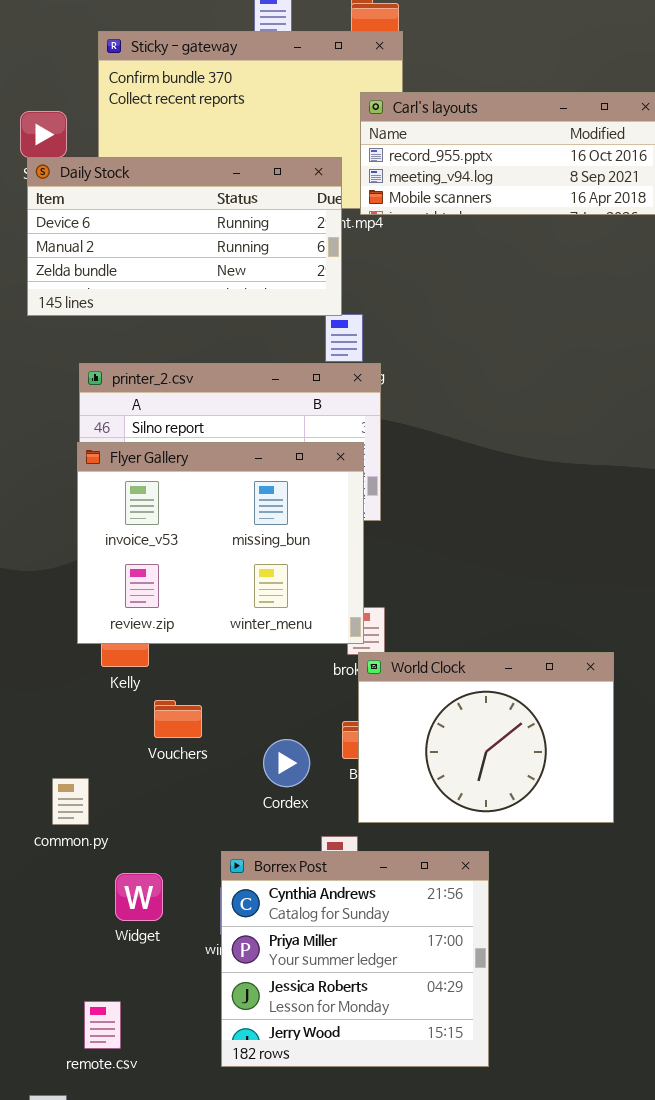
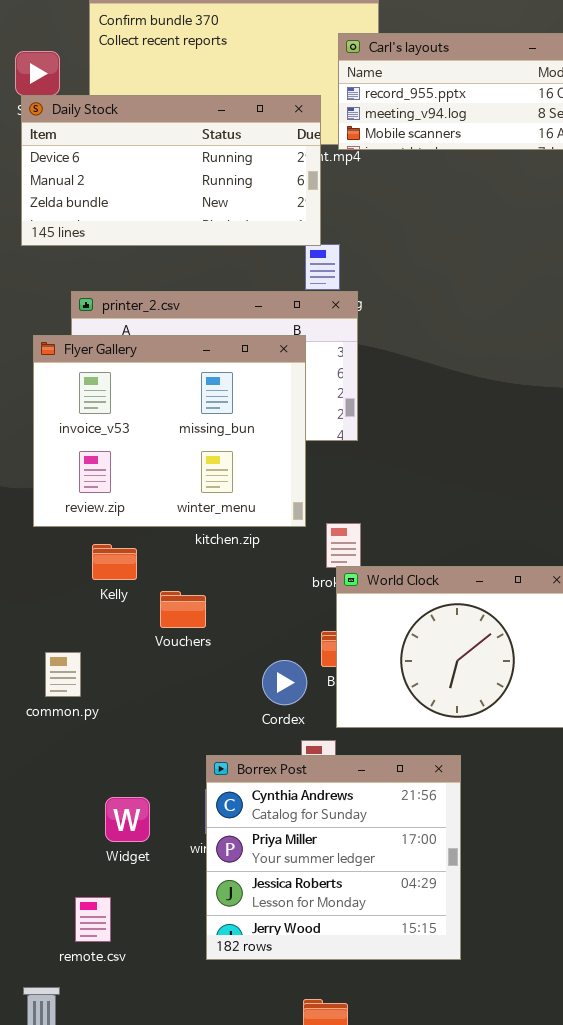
Flyer Gallery: [77,442,364,644] -> [33,335,306,527], moved
Vouchers: [154,700,202,738] -> [160,591,206,628], moved
Cordex: [263,739,310,787] -> [262,660,307,705], moved
common.py: [52,778,89,825] -> [45,652,81,697], moved
Widget: [115,873,163,921] -> [105,797,150,842], moved

